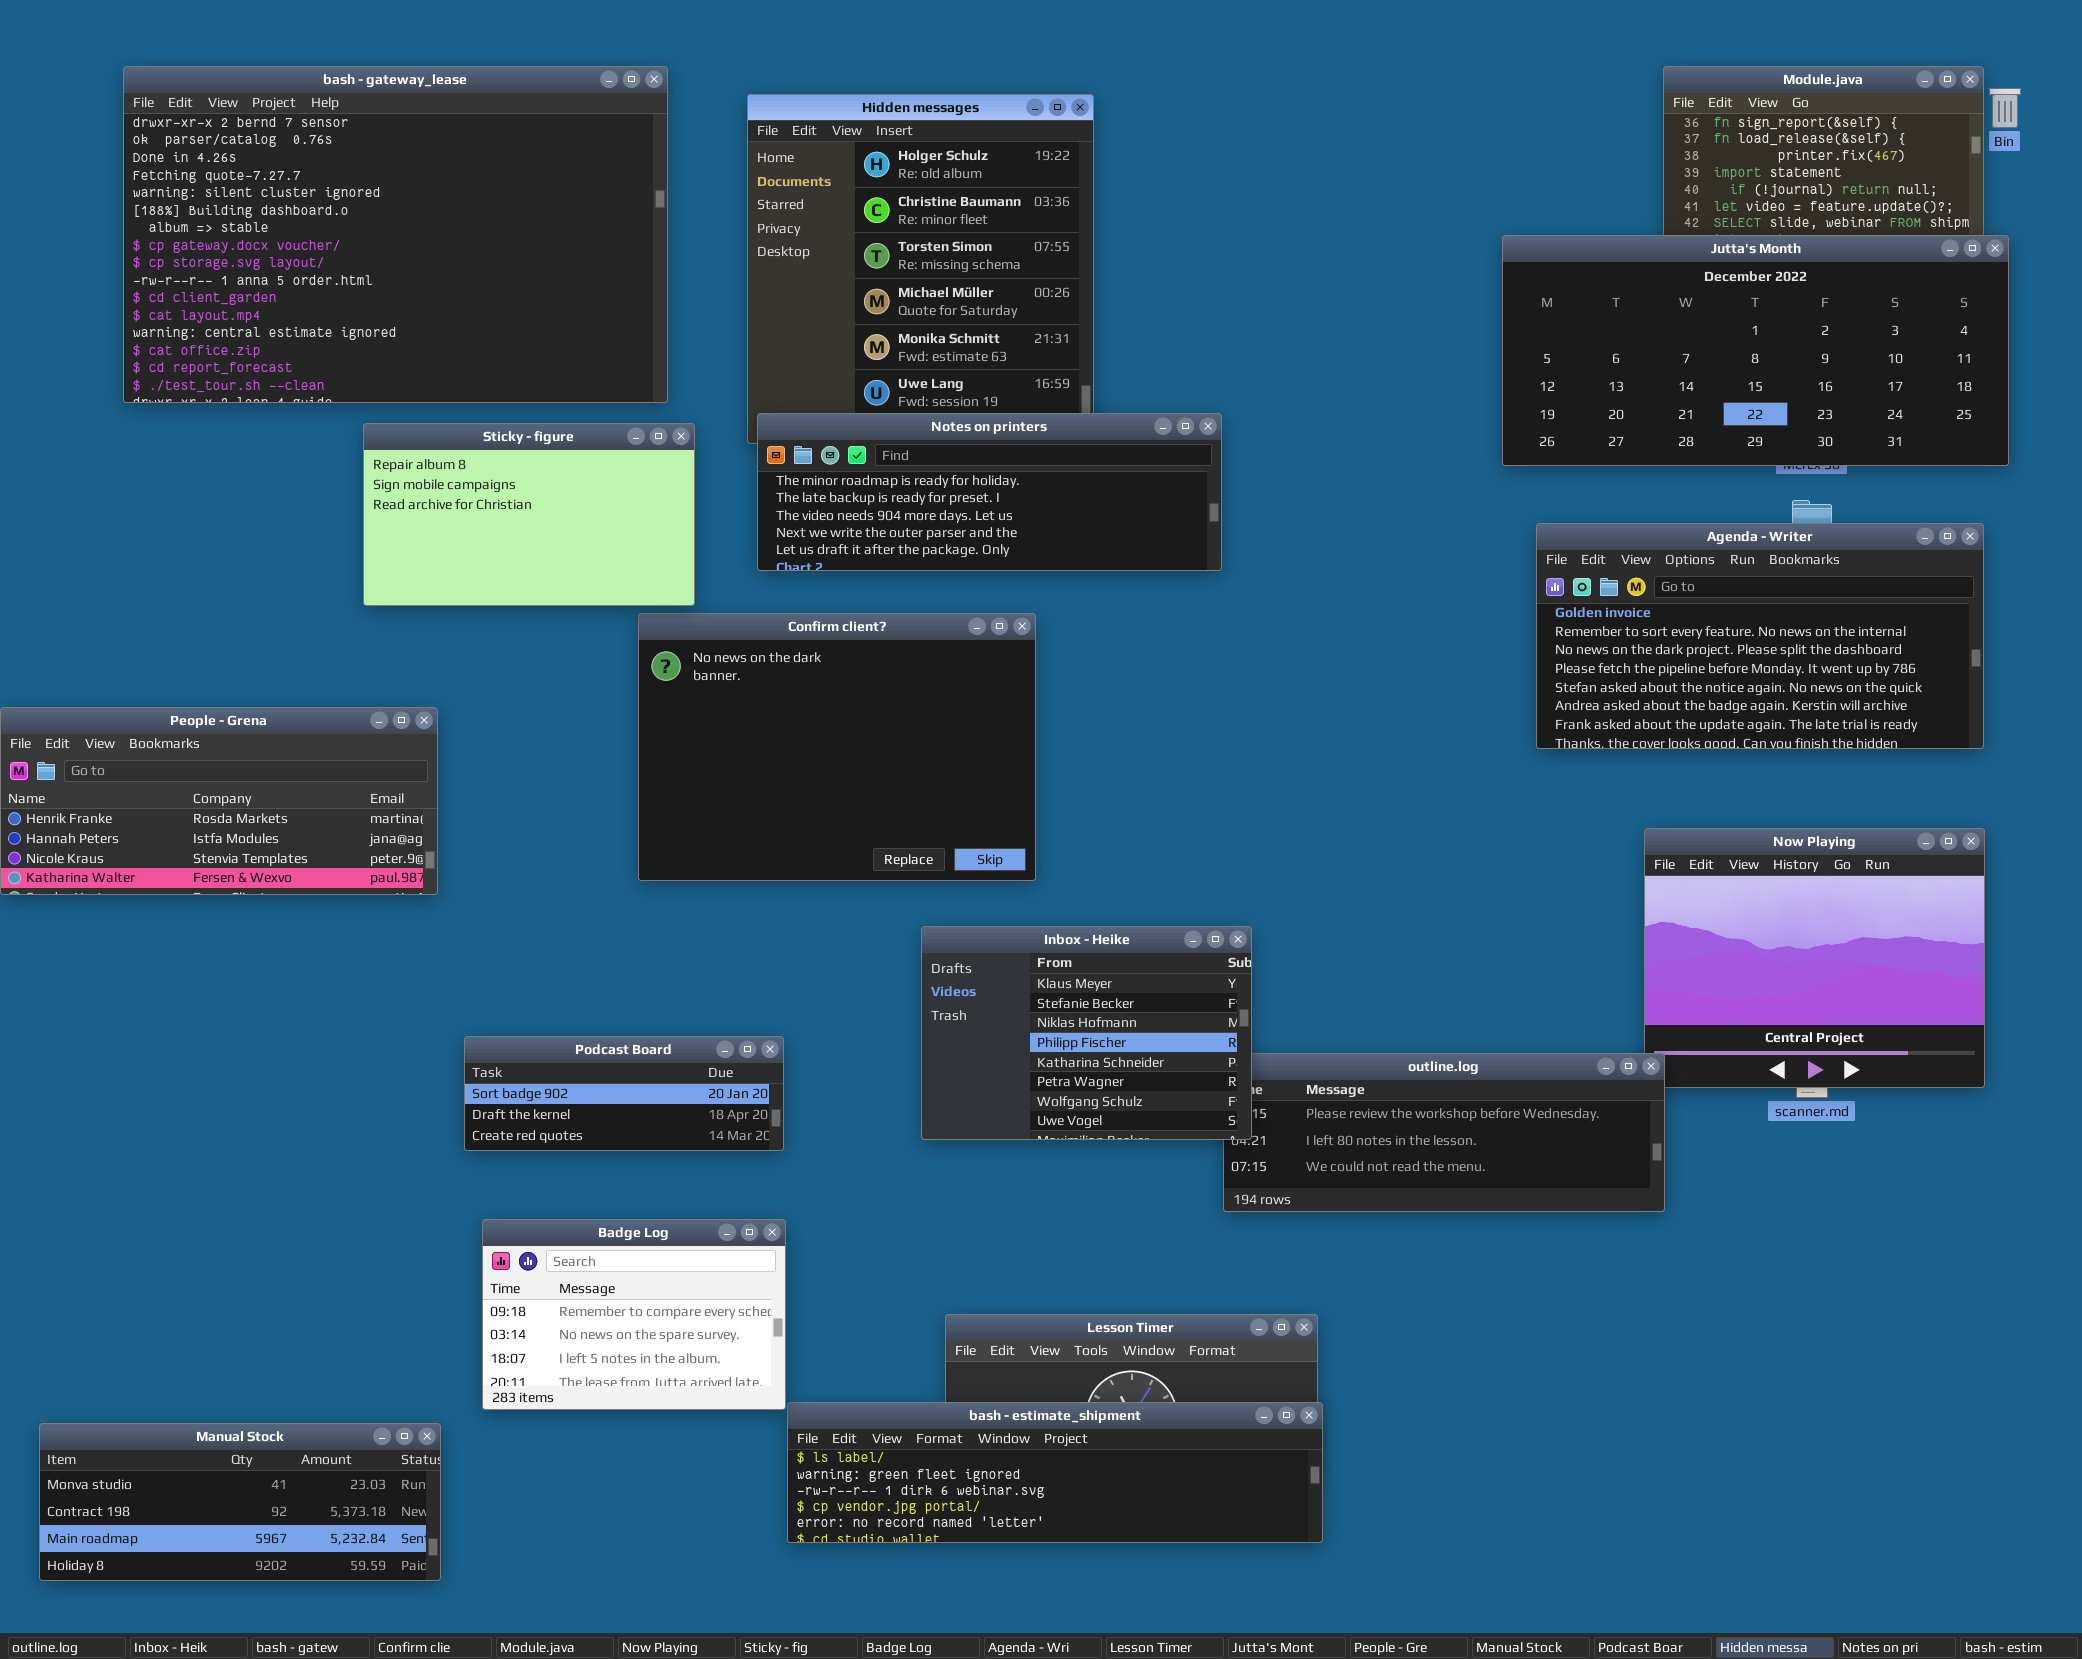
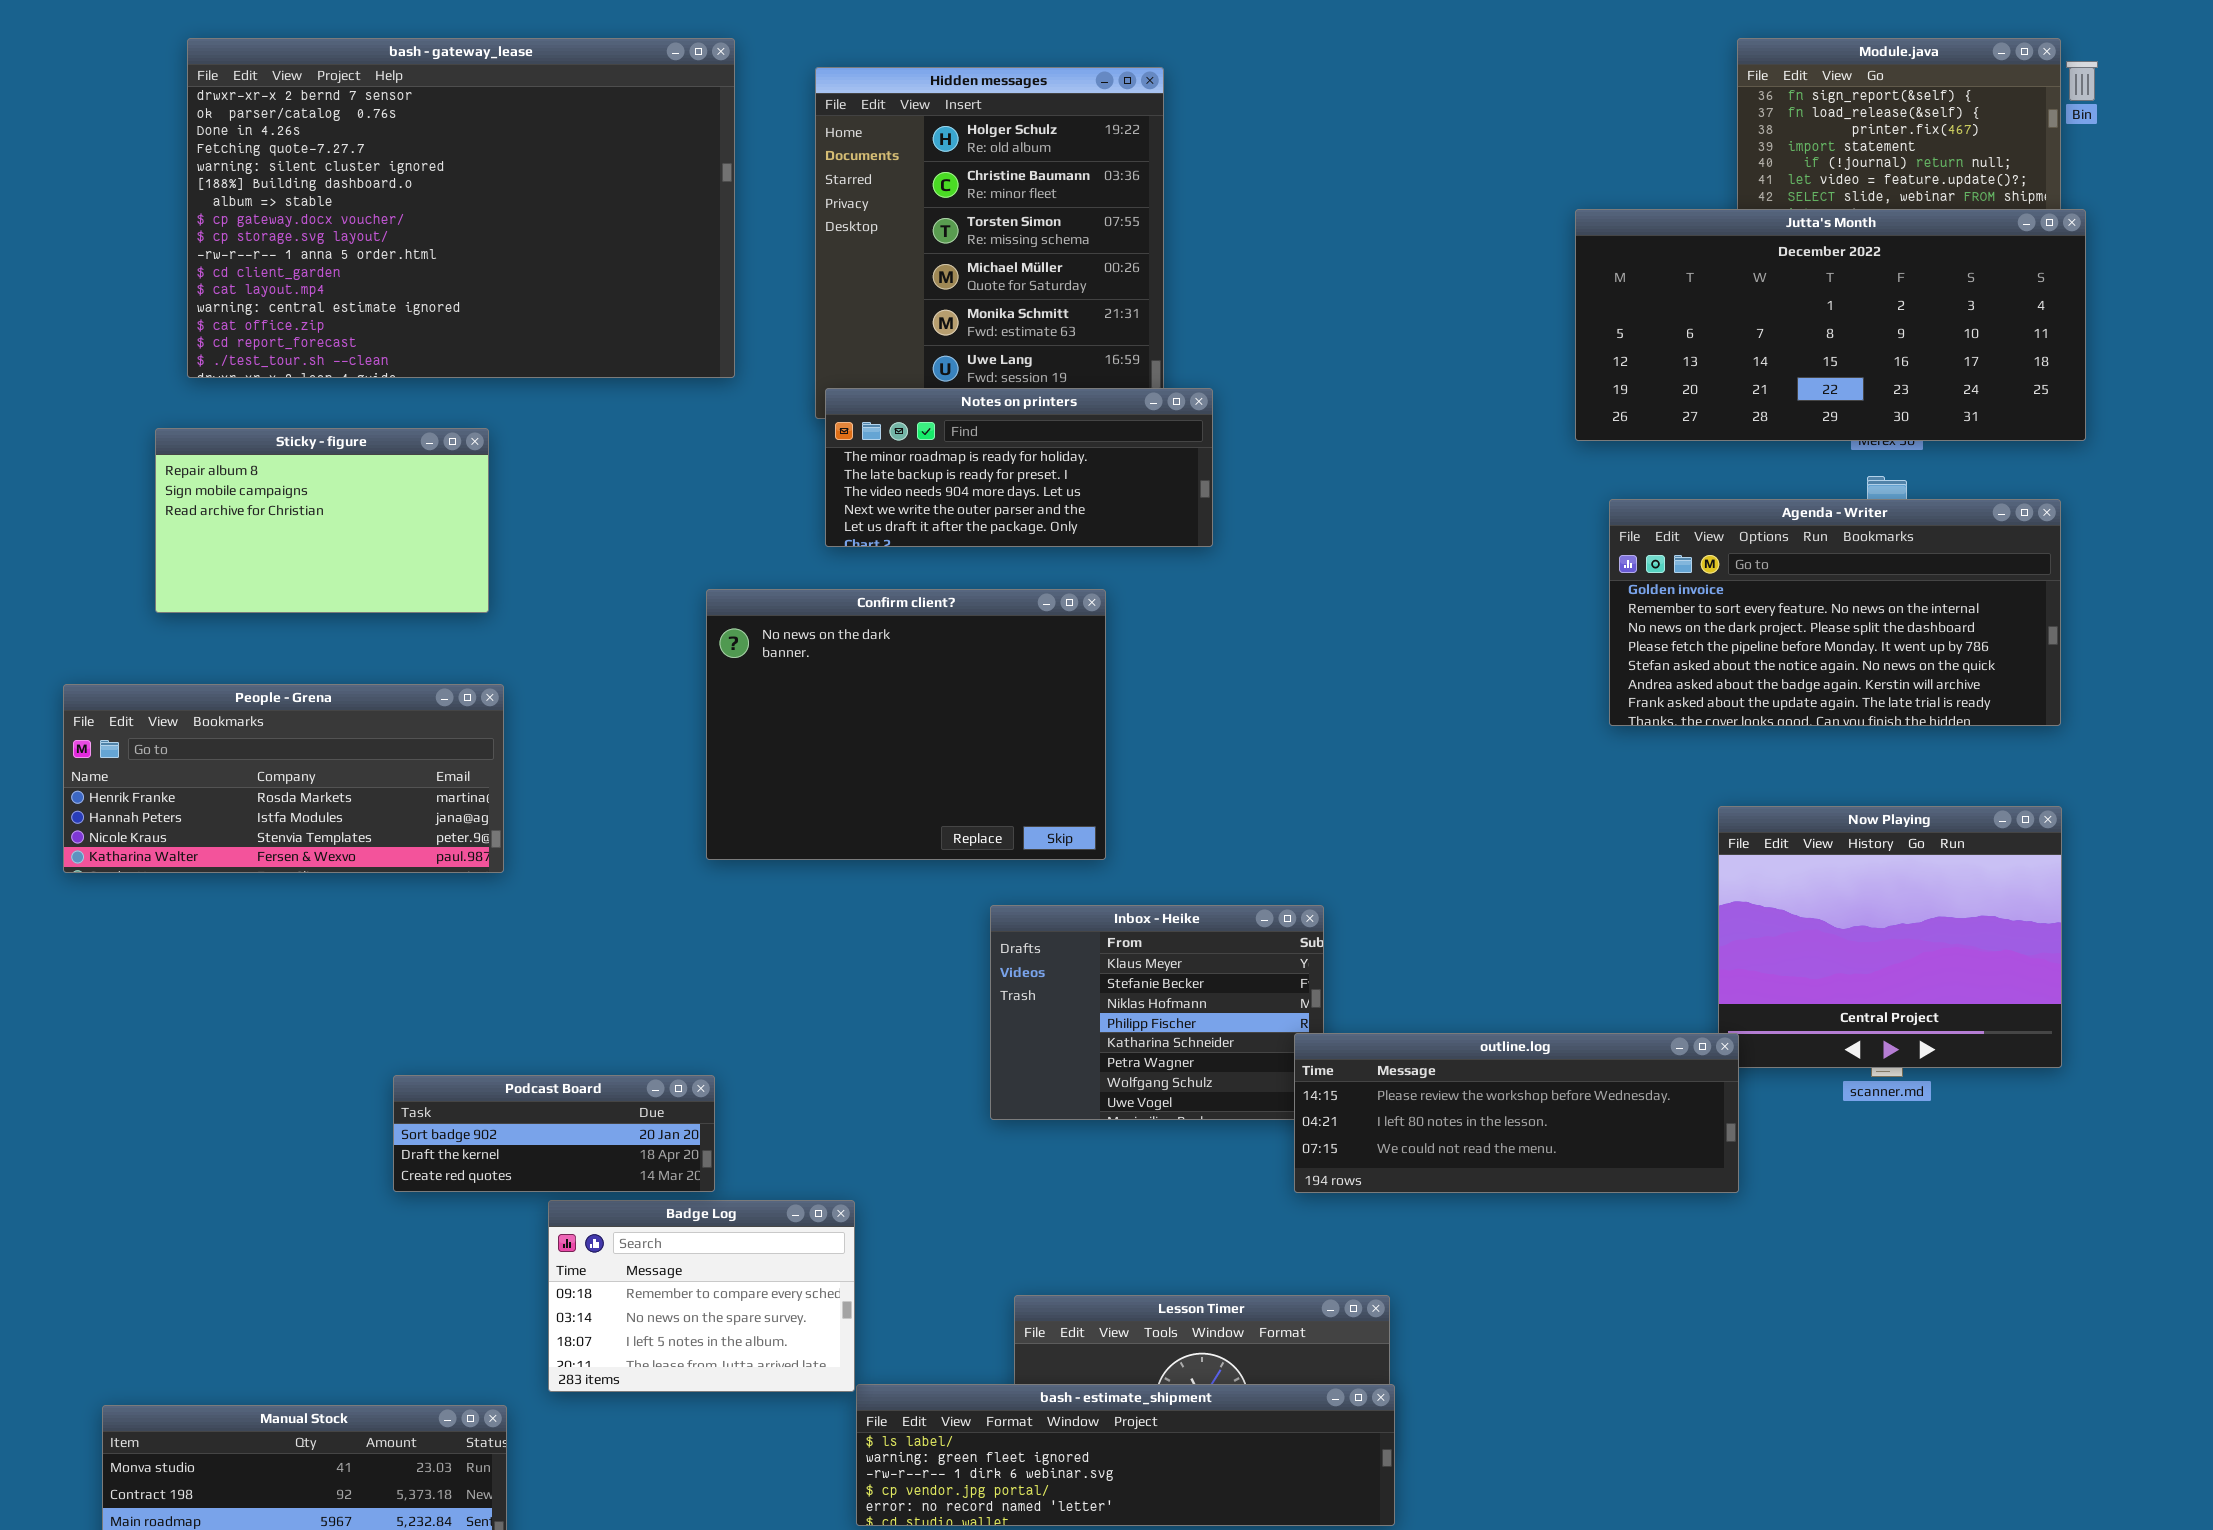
Notes on printers: [757,413,1222,571] -> [825,388,1213,547], resized
Sticky - figure: [363,423,695,606] -> [155,428,489,613], moved
Podcast Board: [464,1036,784,1151] -> [393,1075,715,1192], moved
outline.log: [1223,1053,1665,1212] -> [1294,1033,1739,1193], raised

